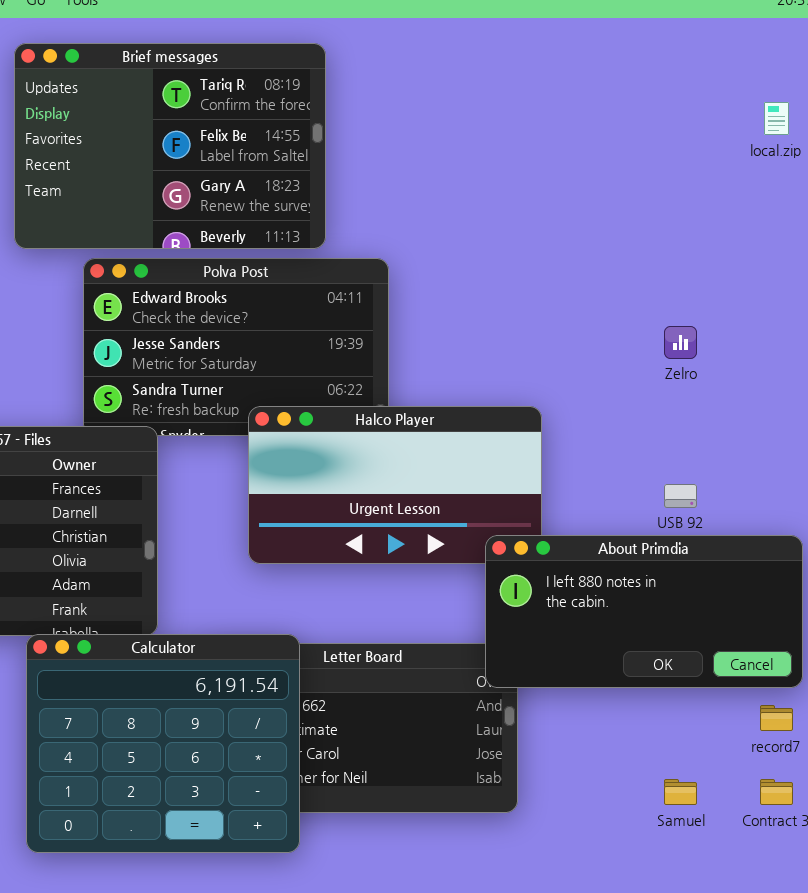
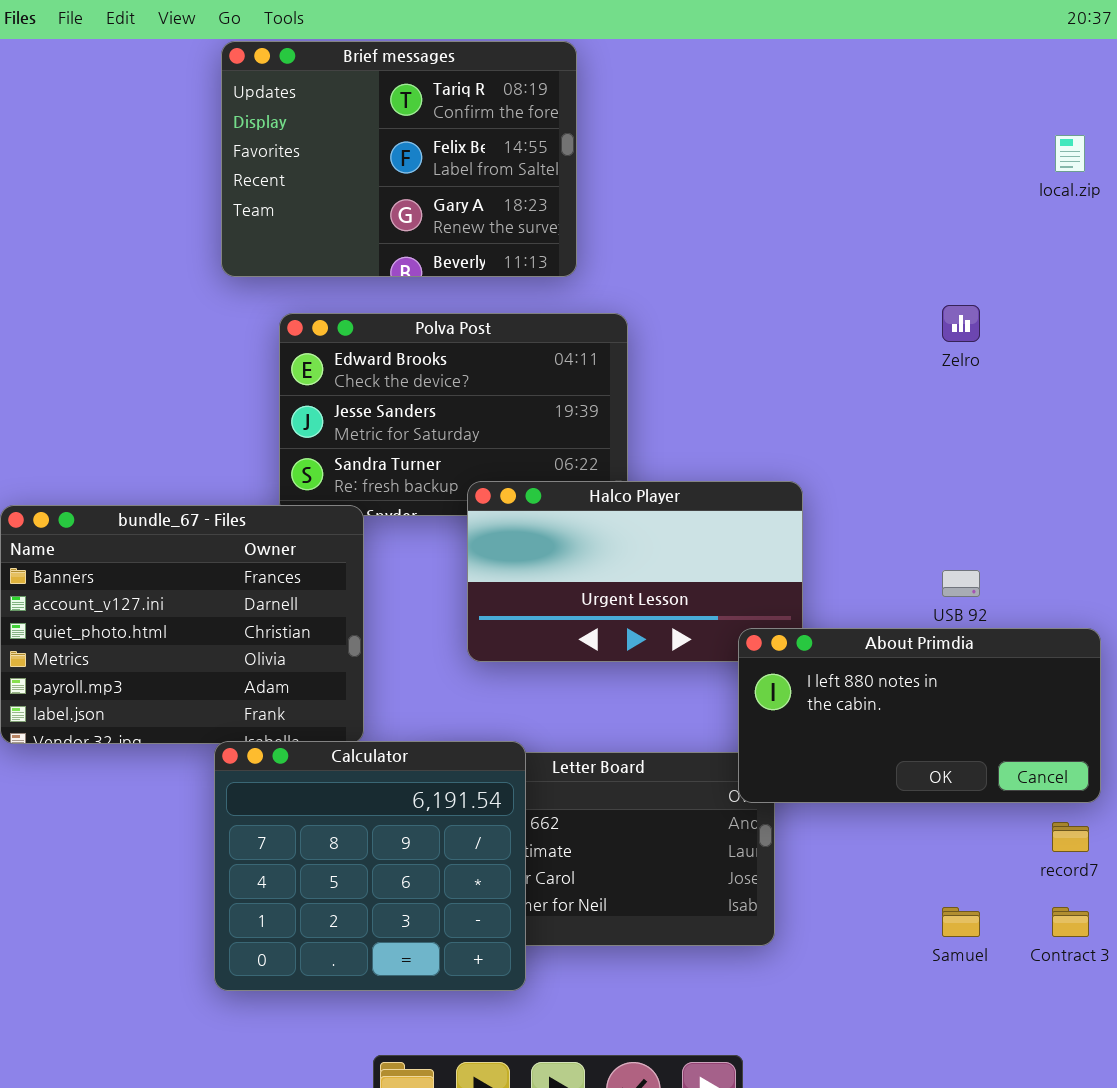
Brief messages: [14,43,326,249] -> [221,41,577,277], moved
Zelro: [664,326,697,359] -> [942,305,980,342], moved

